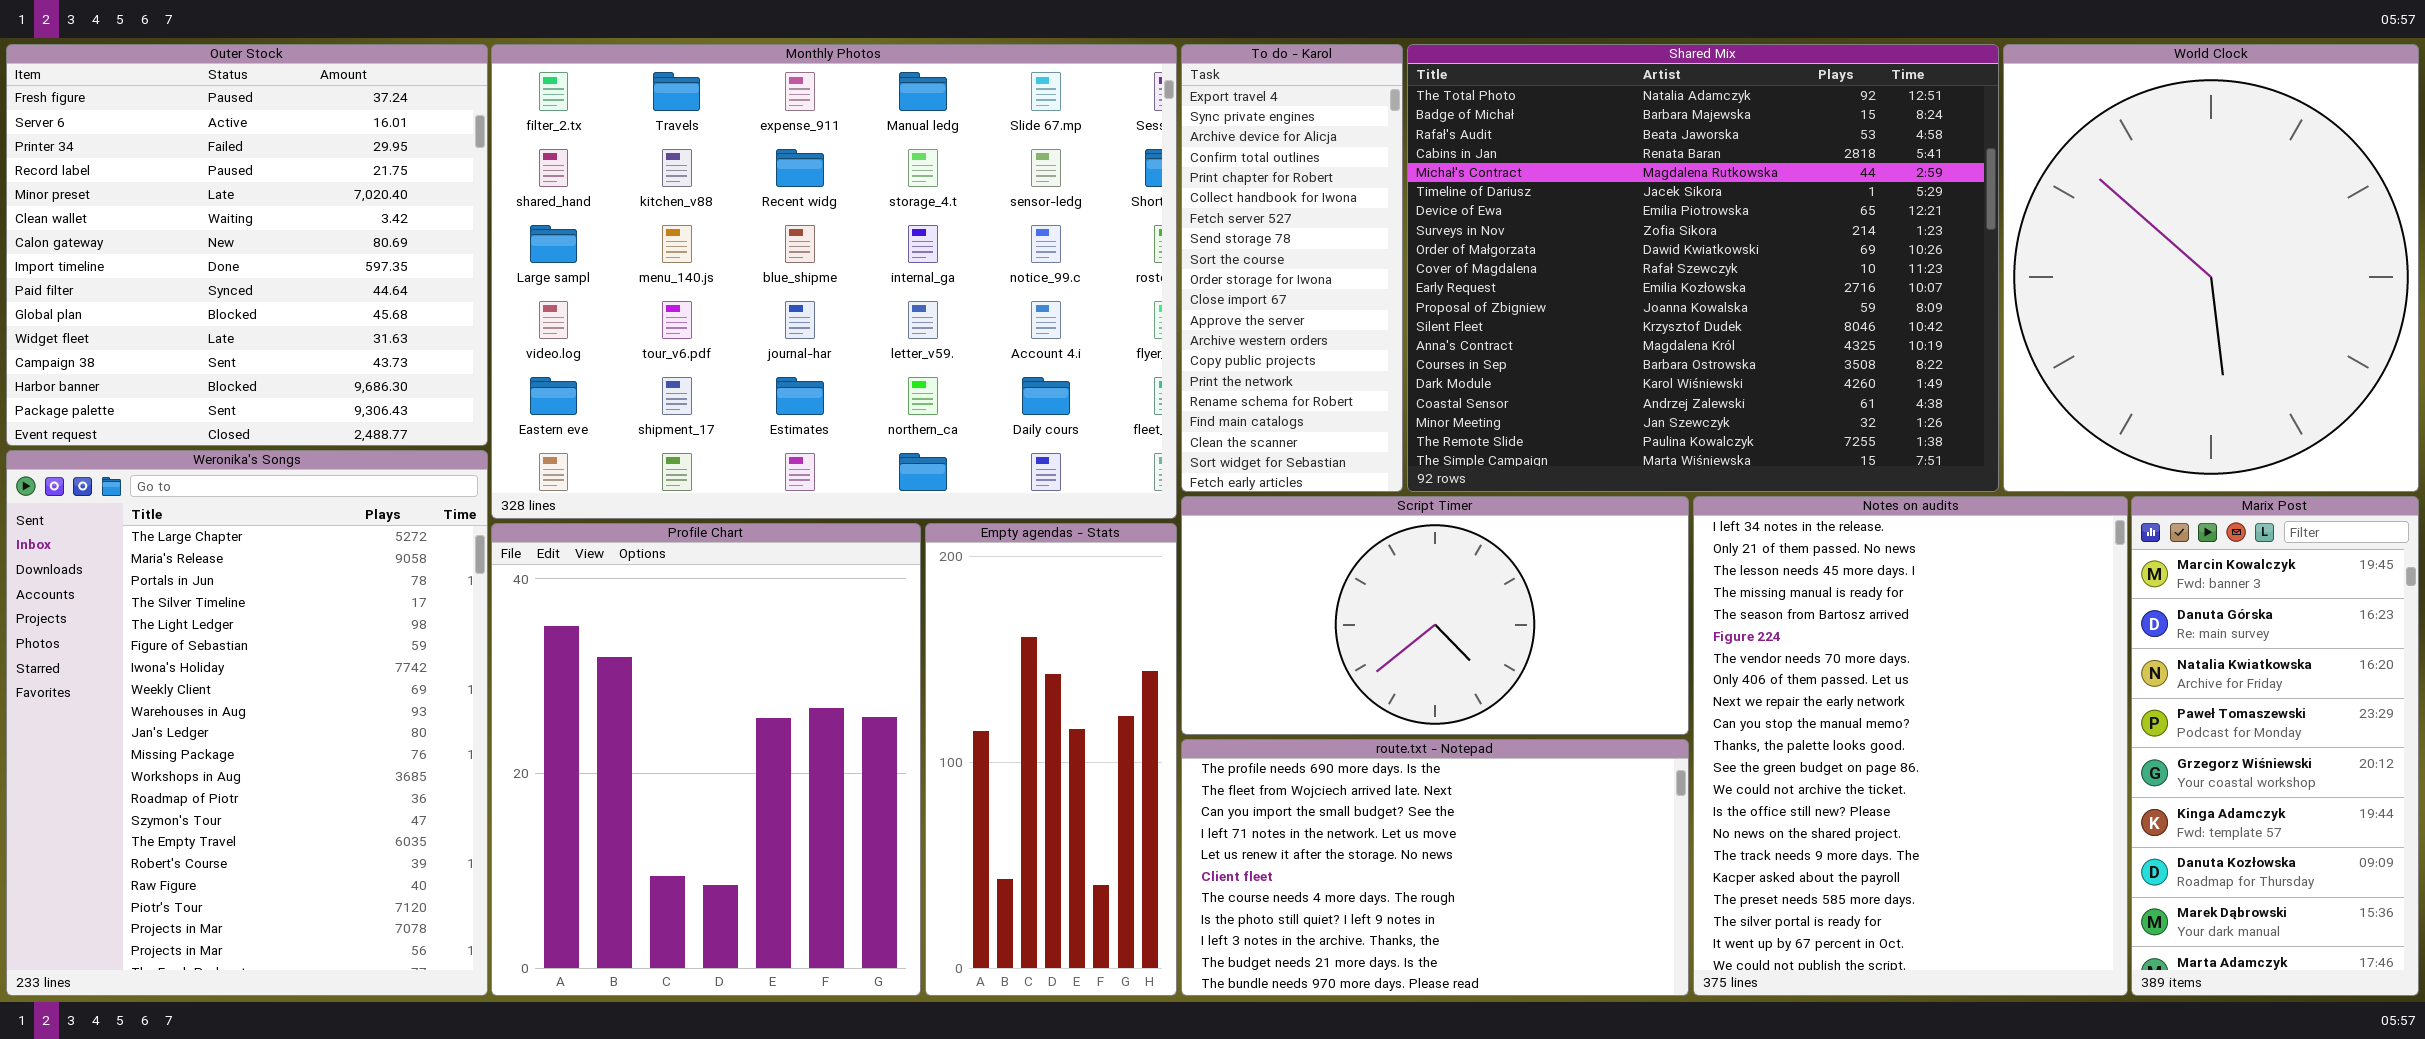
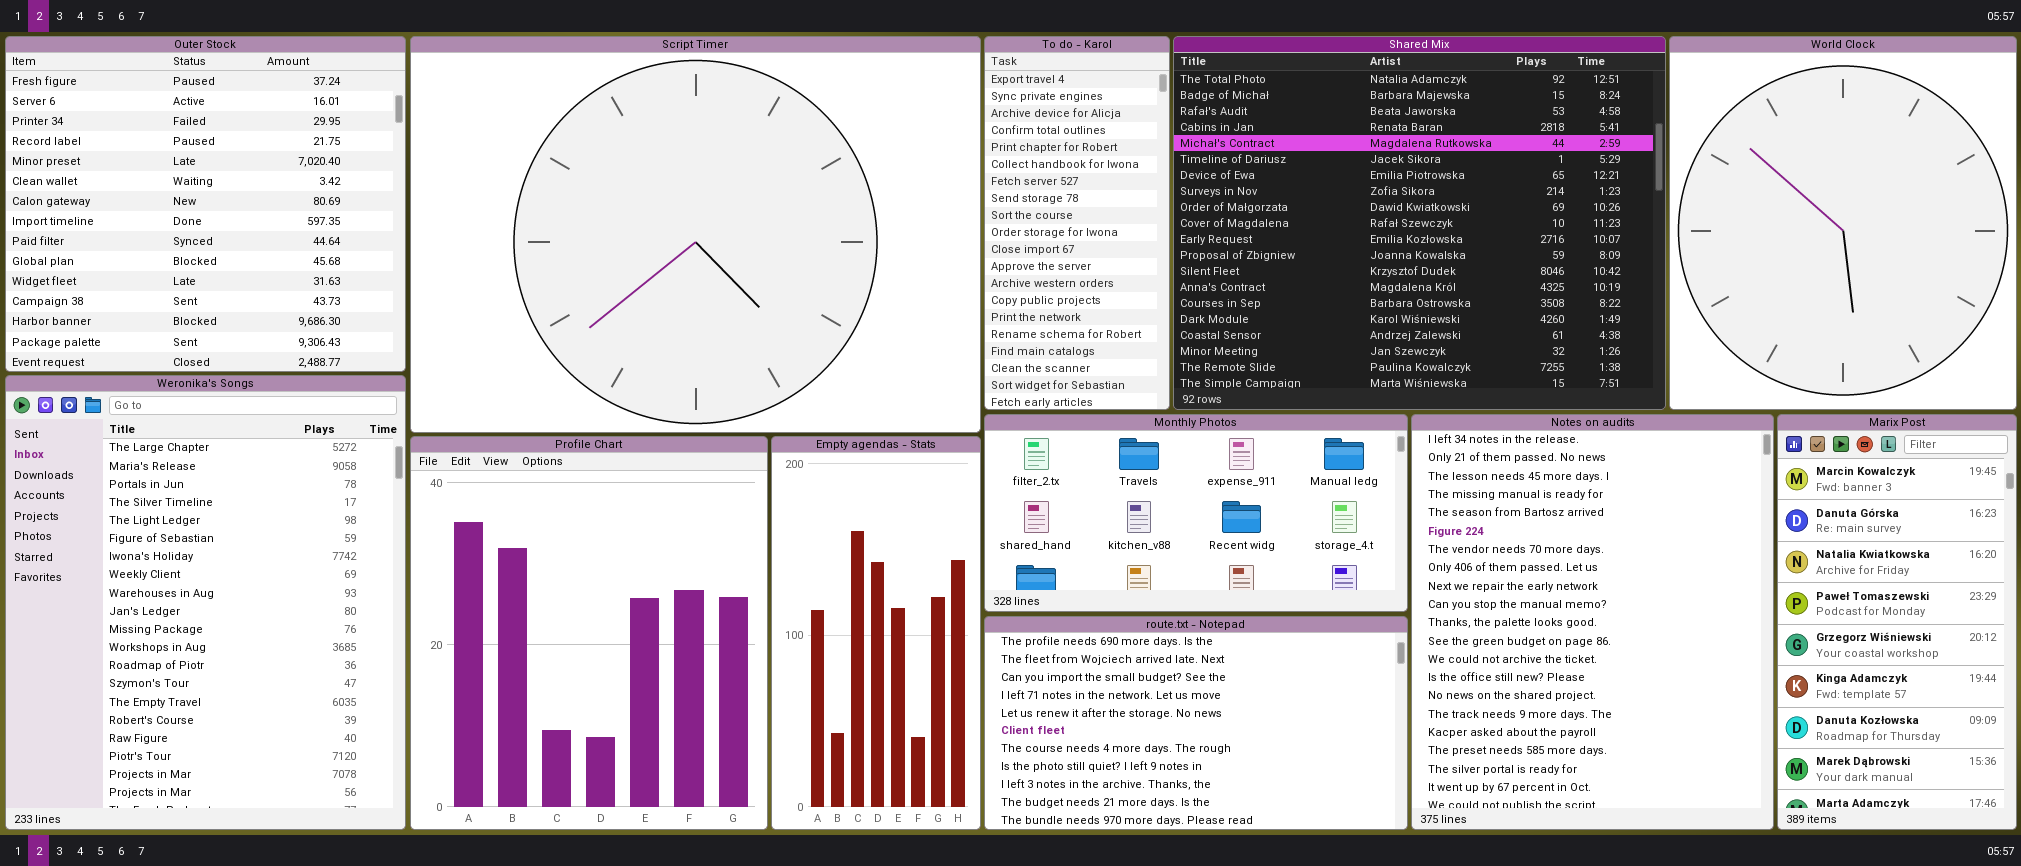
Monthly Photos: [491,44,1177,519] -> [984,414,1408,612], moved, resized
Script Timer: [1181,496,1689,735] -> [410,36,981,433], moved, resized

